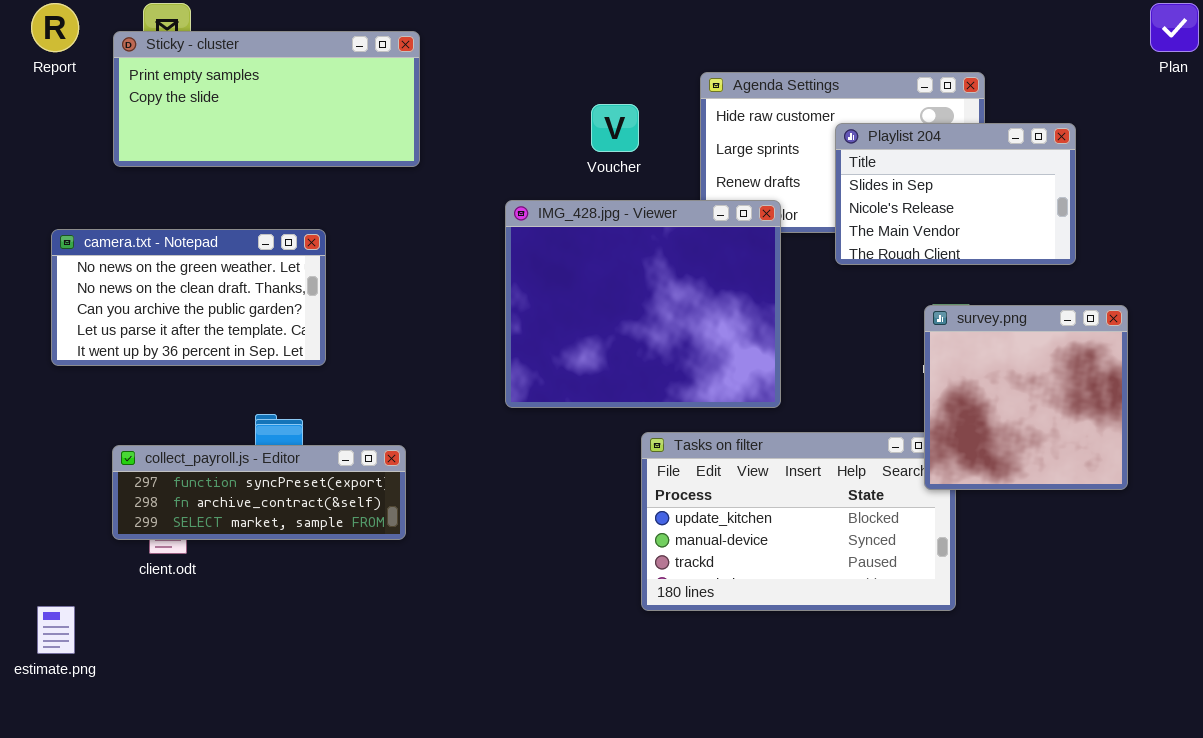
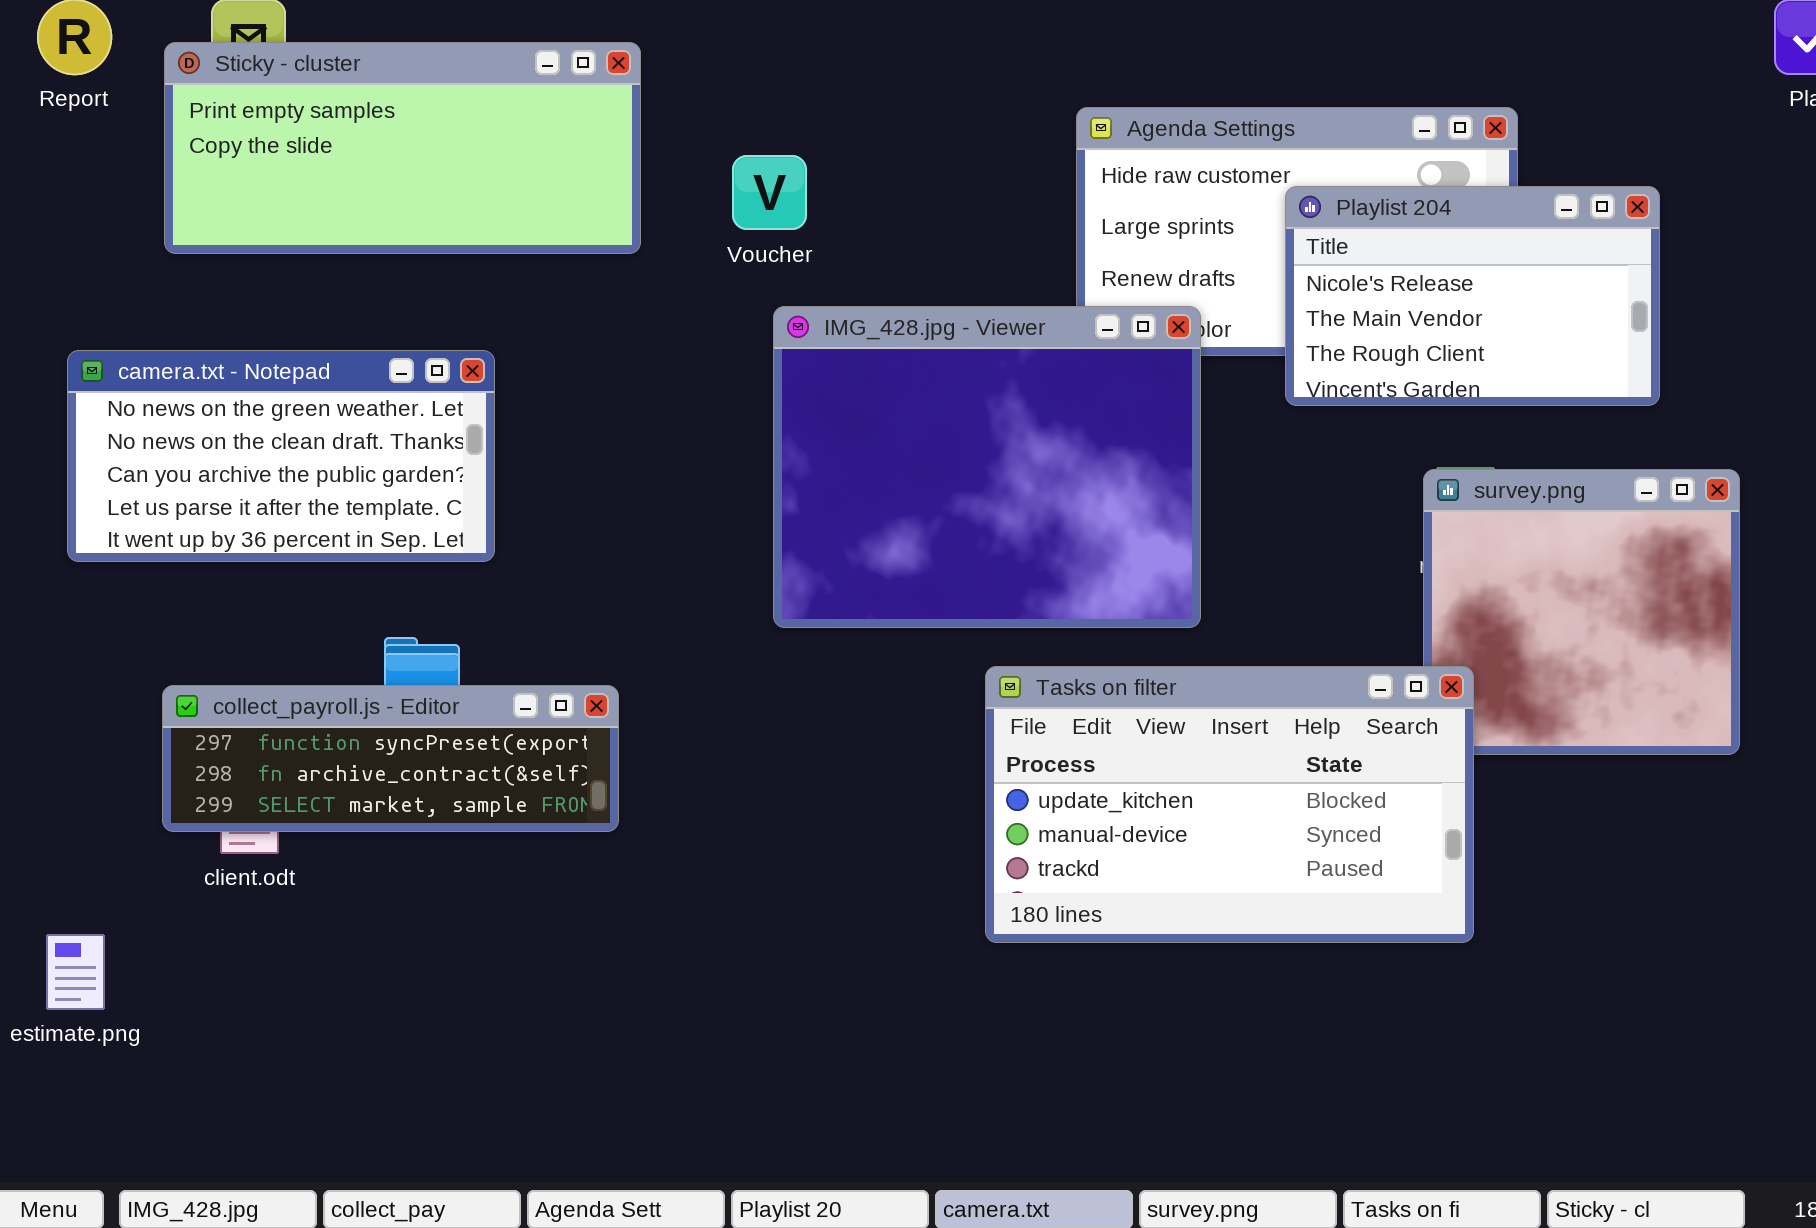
Voucher: [591,104,639,152] -> [732,155,807,230], moved
Playlist 204: [835,123,1076,265] -> [1285,186,1660,406], scrolled down 1 row
Tasks on filter: [641,432,956,611] -> [985,666,1474,943], raised

